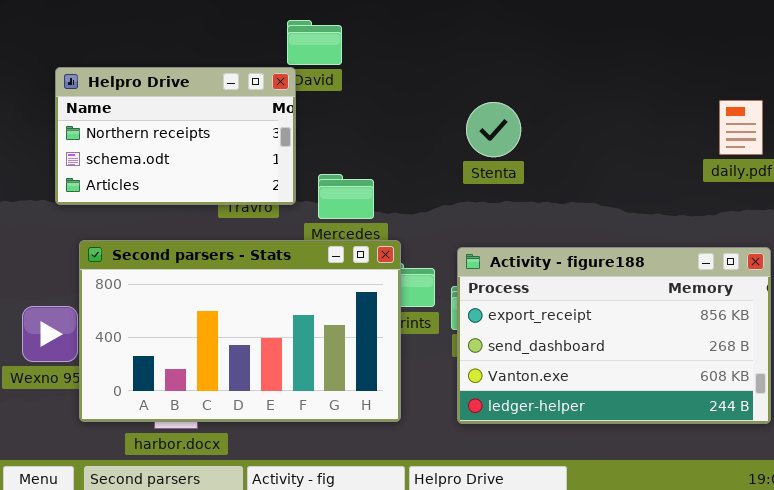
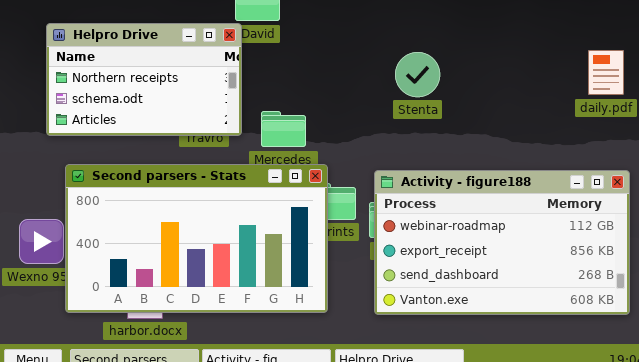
Stenta: [466,102,521,157] -> [395,52,440,97], moved
Activity - figure188: [457,247,771,424] -> [374,170,630,315], scrolled up 1 row

